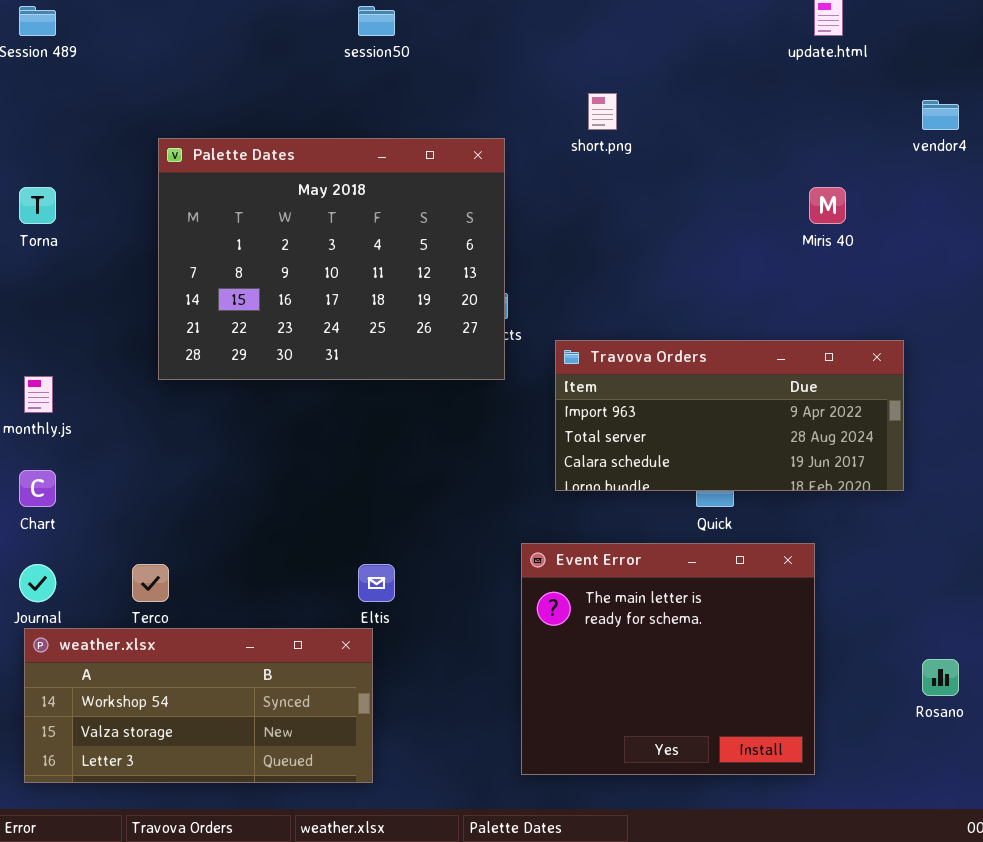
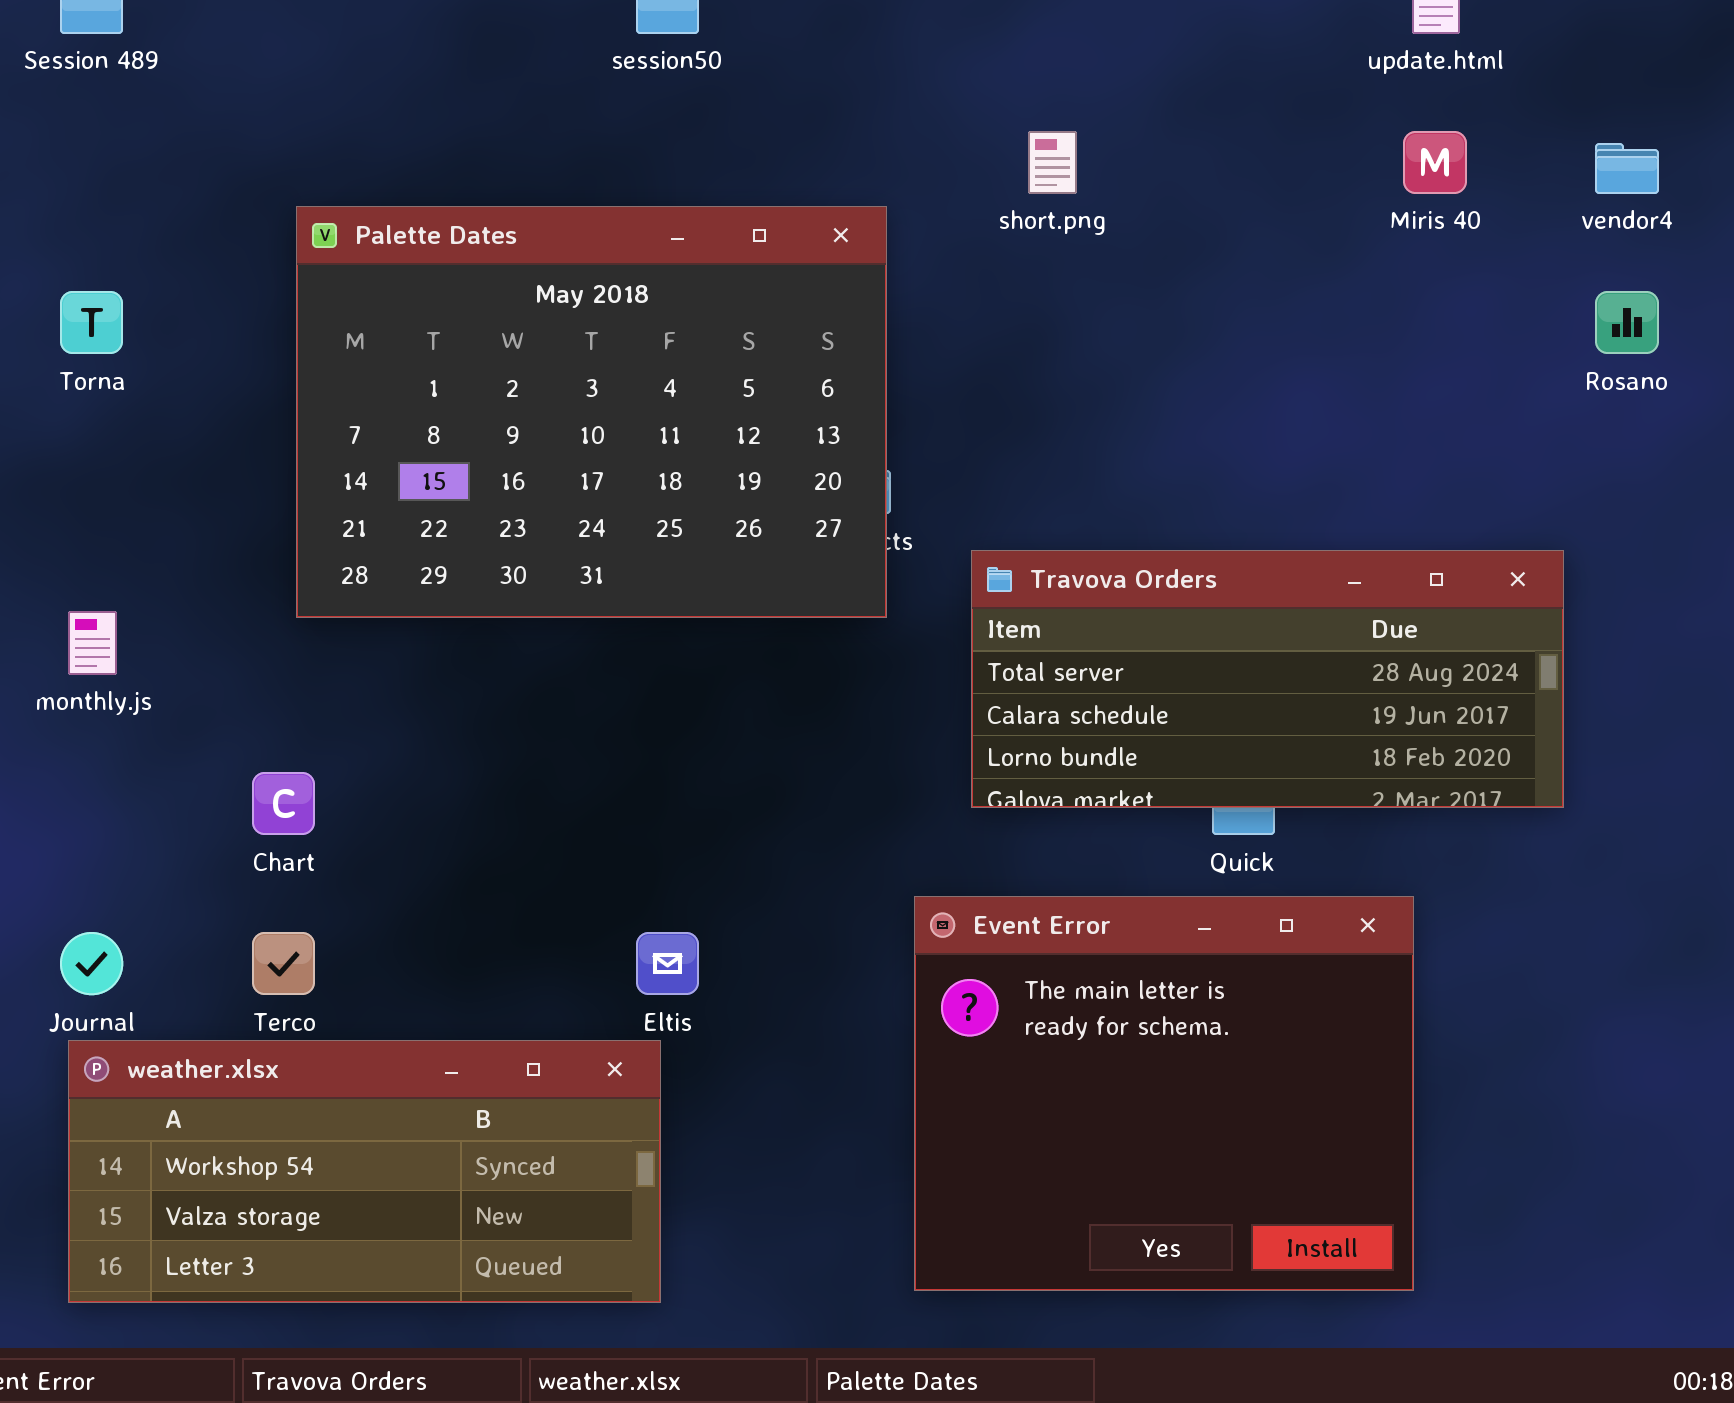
Miris 40: [809,187,846,224] -> [1403,131,1467,194], moved
Travova Orders: [555,340,904,491] -> [971,550,1564,808], scrolled down 1 row
Chart: [19,470,56,507] -> [252,772,315,835], moved
Rosano: [922,659,959,696] -> [1595,291,1659,354], moved

